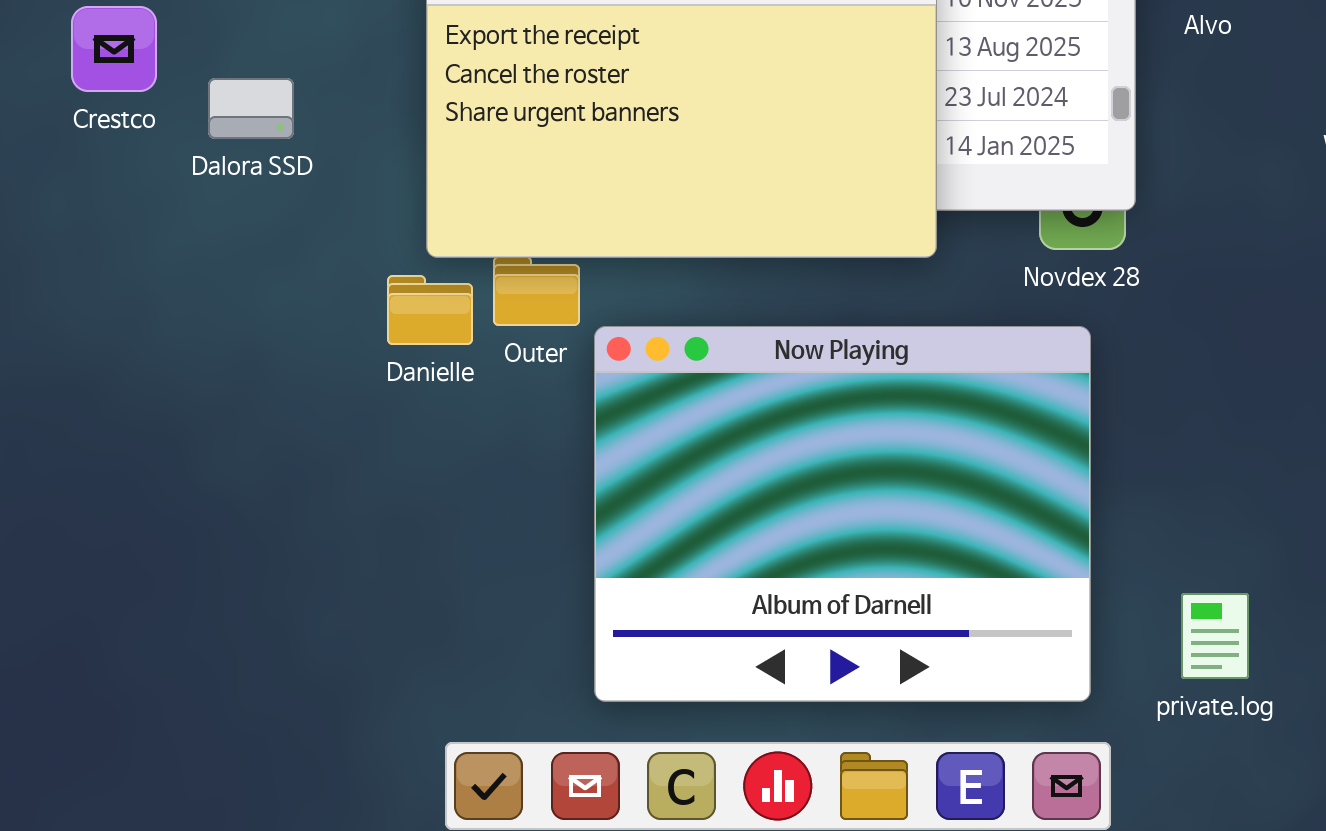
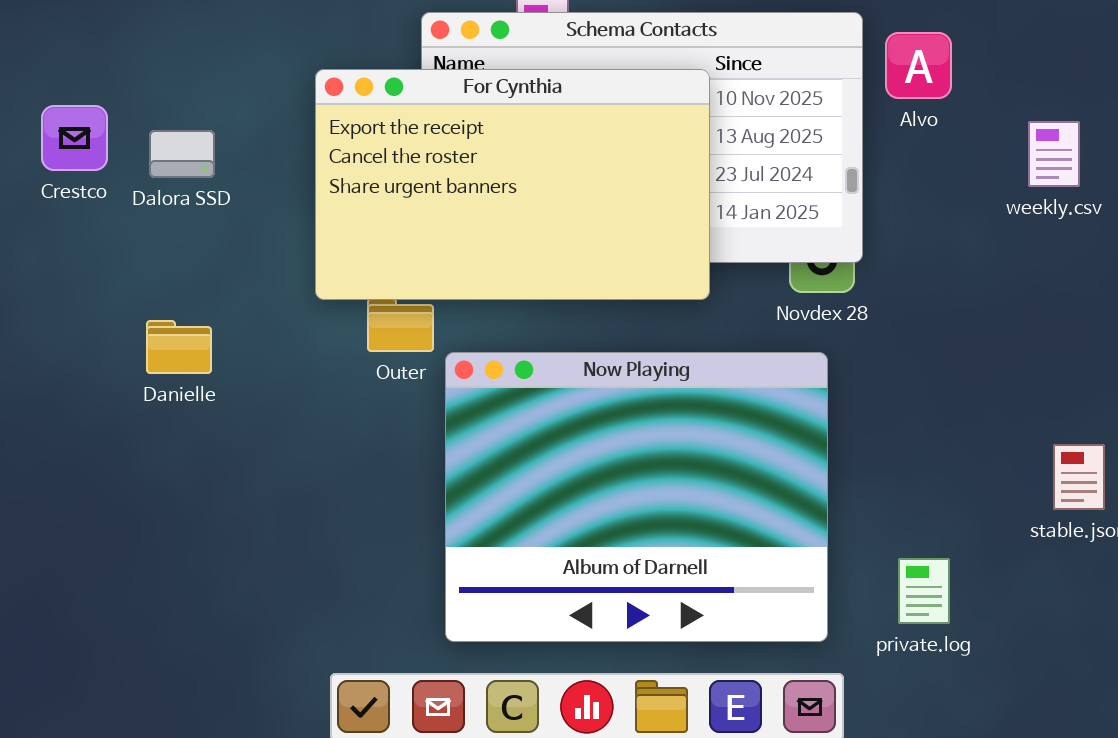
Dalora SSD: [208,78,294,139] -> [149,130,215,178], moved
Danielle: [387,275,473,345] -> [146,320,212,374], moved

